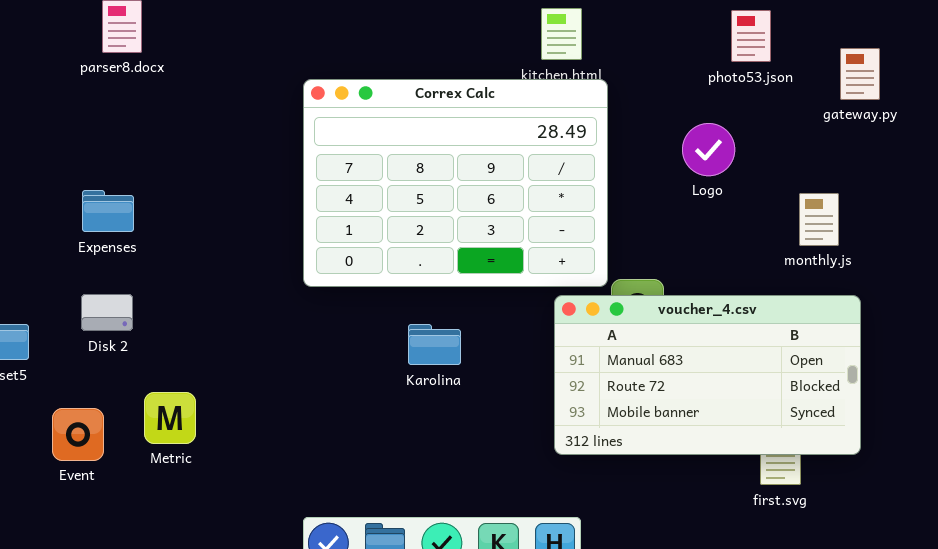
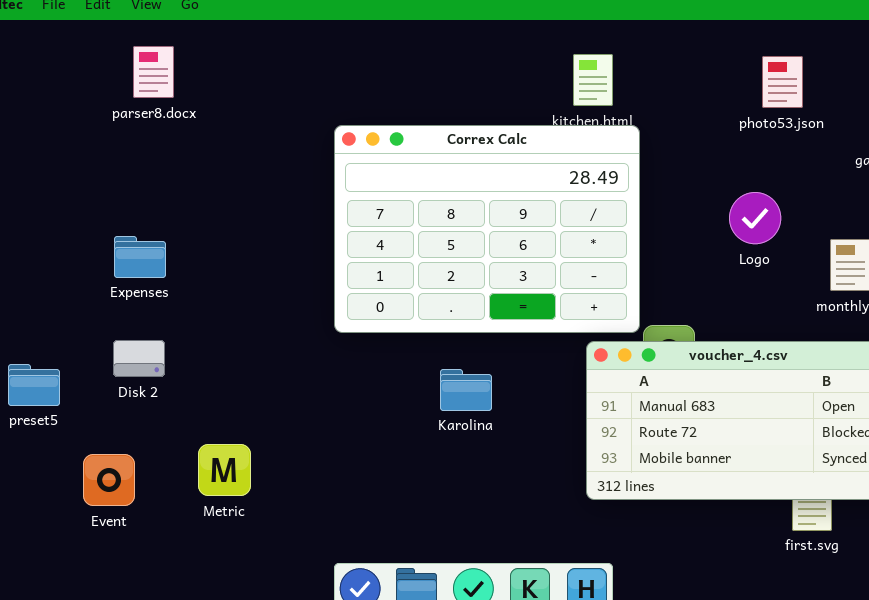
Logo: [682,123,735,176] -> [729,192,781,244], moved
Metric: [144,392,196,444] -> [198,444,251,496], moved

